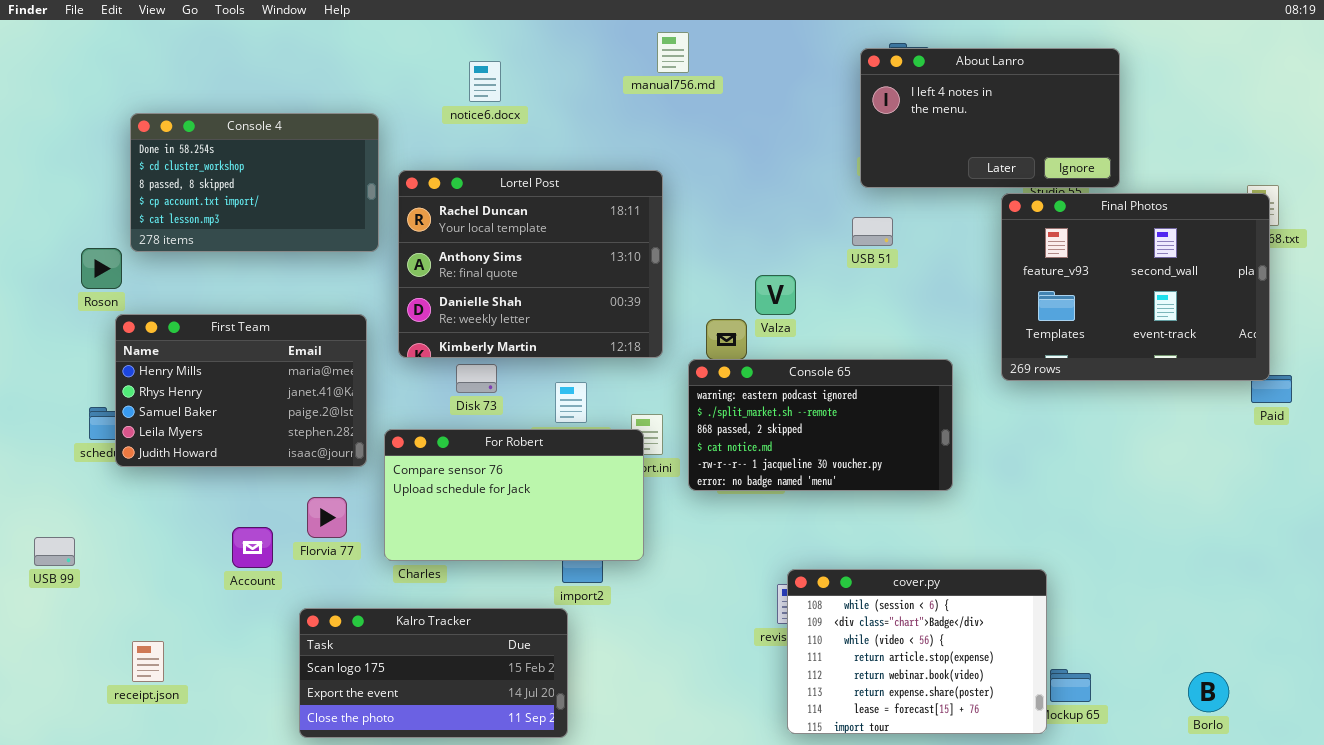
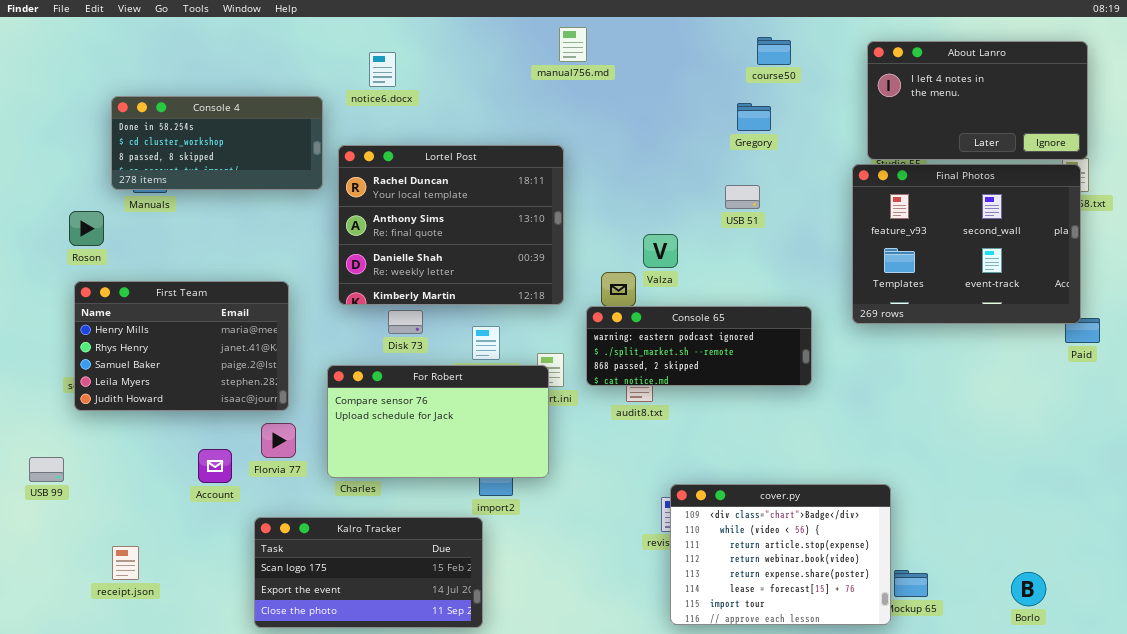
About Lanro: [860,48,1120,188] -> [867,41,1088,160], moved
notice6.docx: [469,61,501,102] -> [369,52,396,87], moved
Console 4: [130,113,379,252] -> [111,96,323,190], resized
First Team: [115,314,367,467] -> [74,281,289,411], moved
Console 65: [688,359,953,491] -> [586,306,812,386], resized
cover.py: [787,569,1047,734] -> [670,484,891,625], scrolled down 1 row

